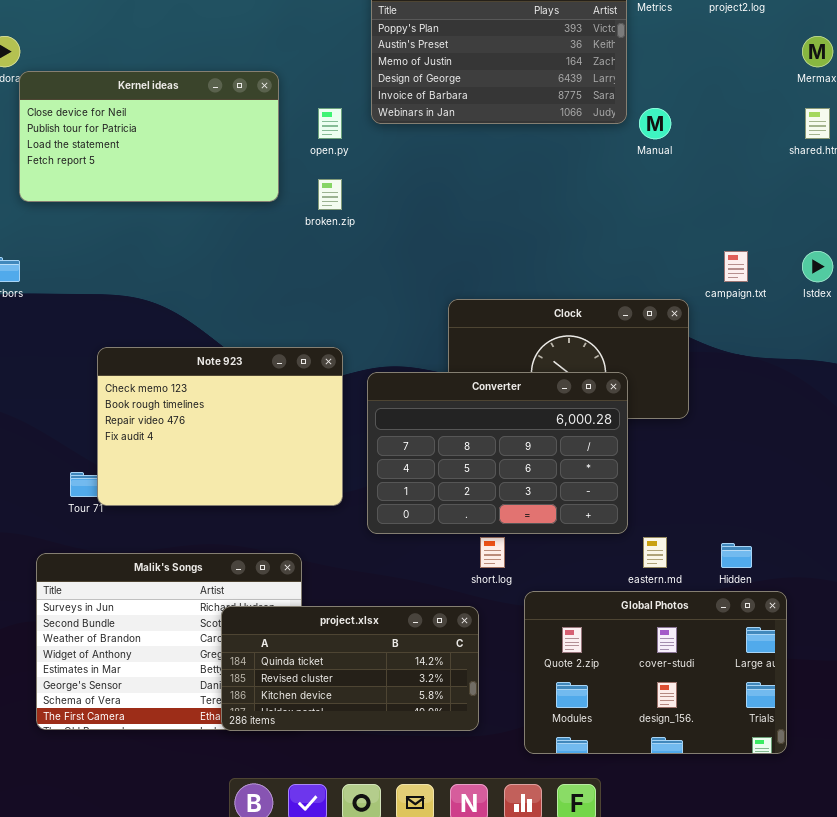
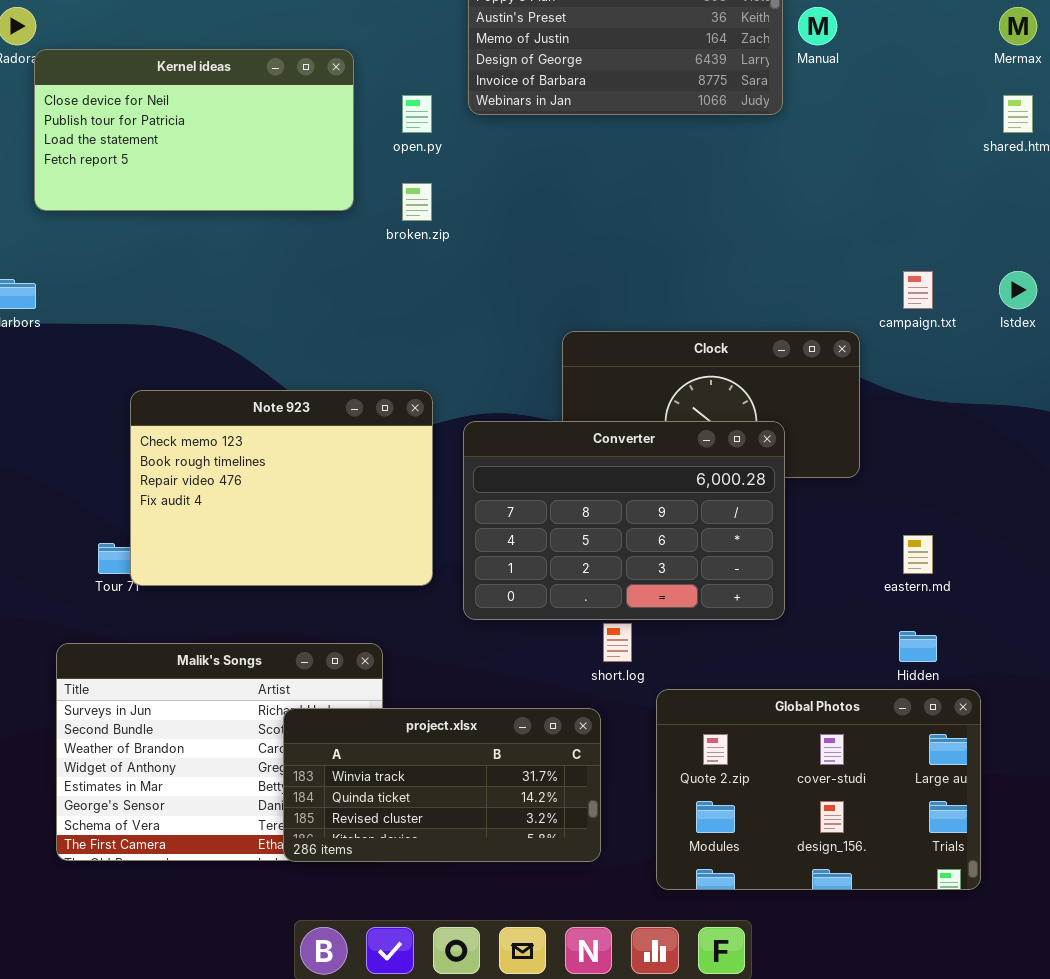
Manual: [639,108,671,139] -> [798,7,837,45], moved
eastern.md: [643,537,667,568] -> [903,535,933,574], moved
project.xlsx: [221,606,479,731] -> [283,708,601,862], scrolled up 1 row

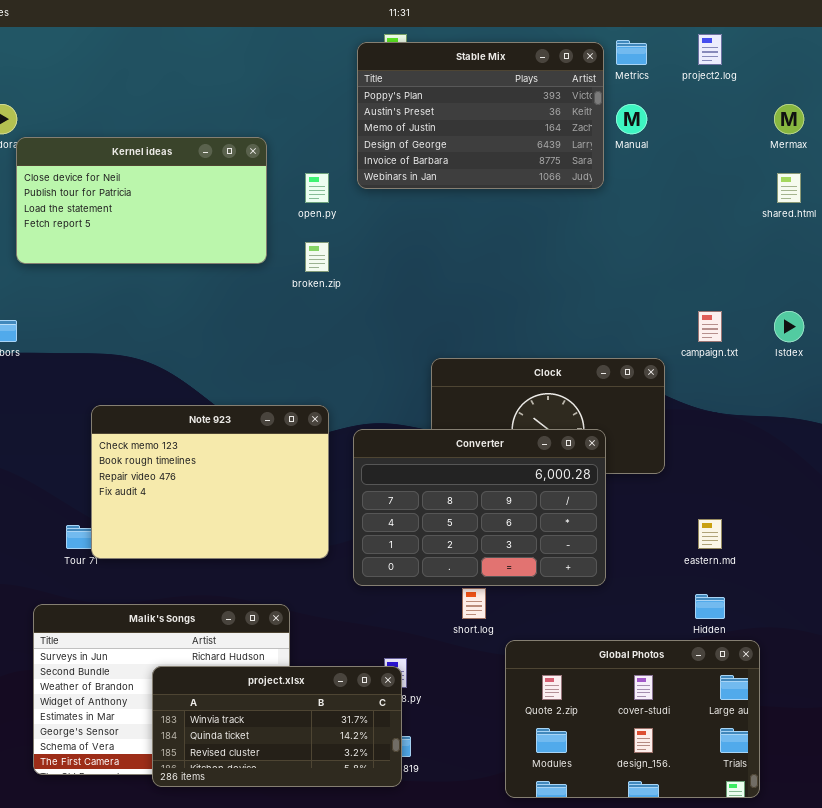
project.xlsx: [283,708,601,862] -> [152,666,402,787], moved

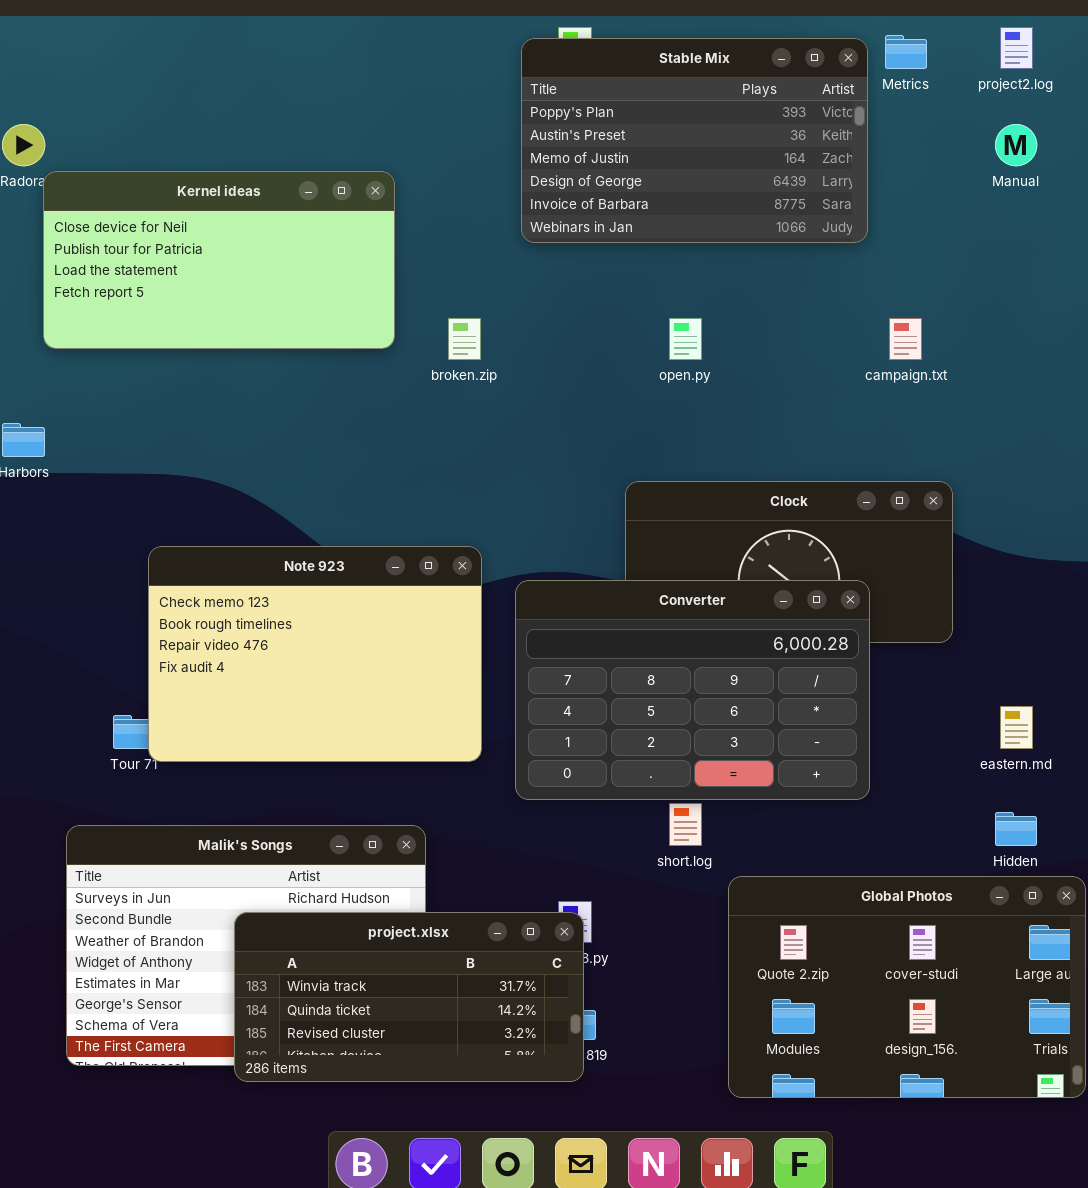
Manual: [616,104,647,134] -> [995,124,1037,166], moved
open.py: [305,173,329,203] -> [669,318,702,360], moved
campaign.txt: [698,311,722,342] -> [889,318,922,360], moved

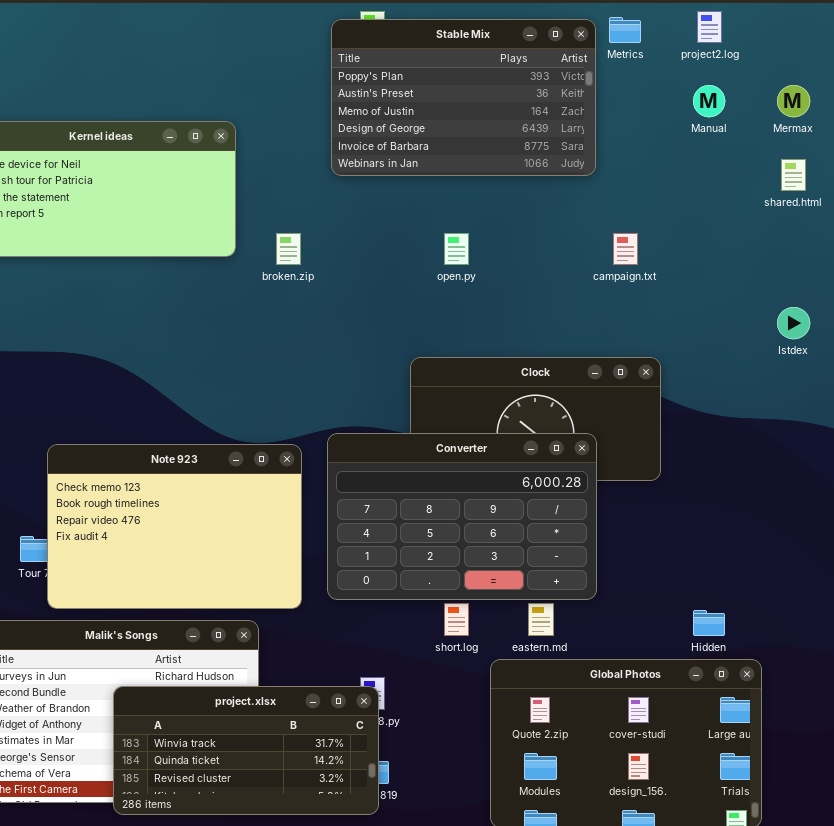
Note 923: [148,546,482,762] -> [47,444,302,609], moved
eastern.md: [1000,706,1033,749] -> [528,603,554,636], moved

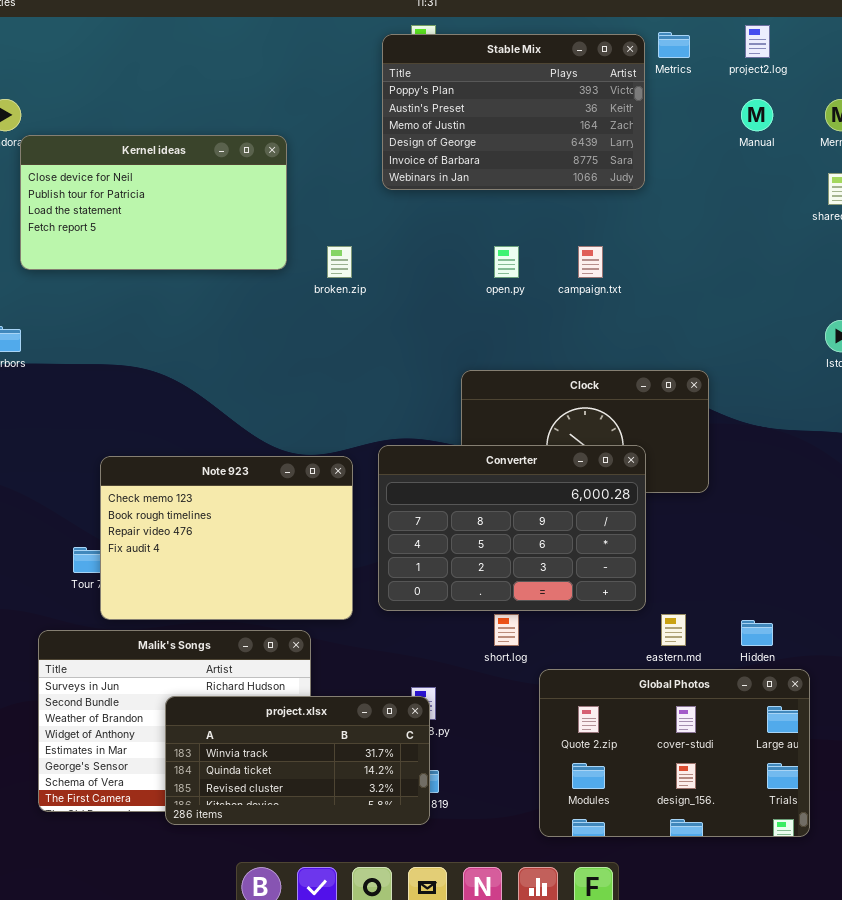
campaign.txt: [613,233,638,265] -> [578,246,603,278], moved
eastern.md: [528,603,554,636] -> [661,614,686,646], moved

